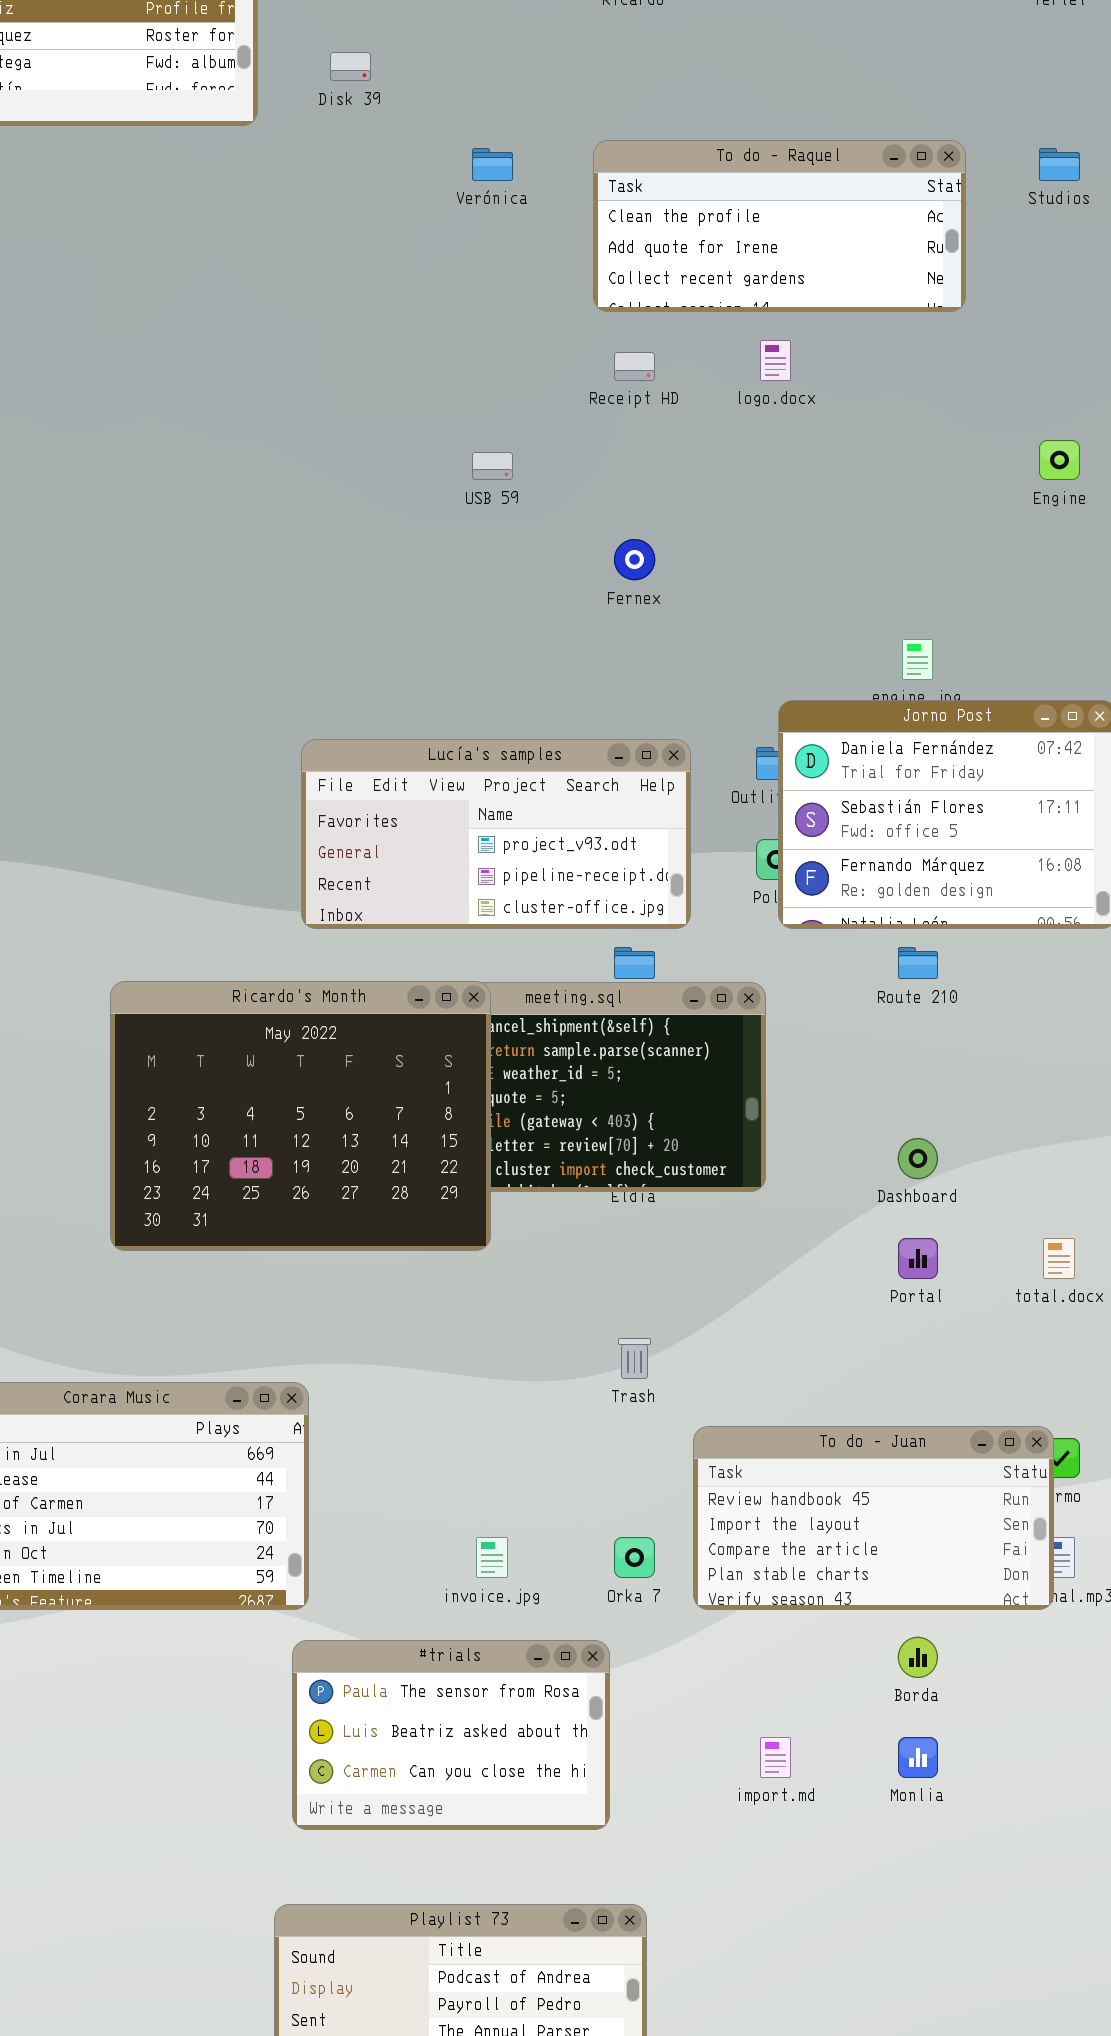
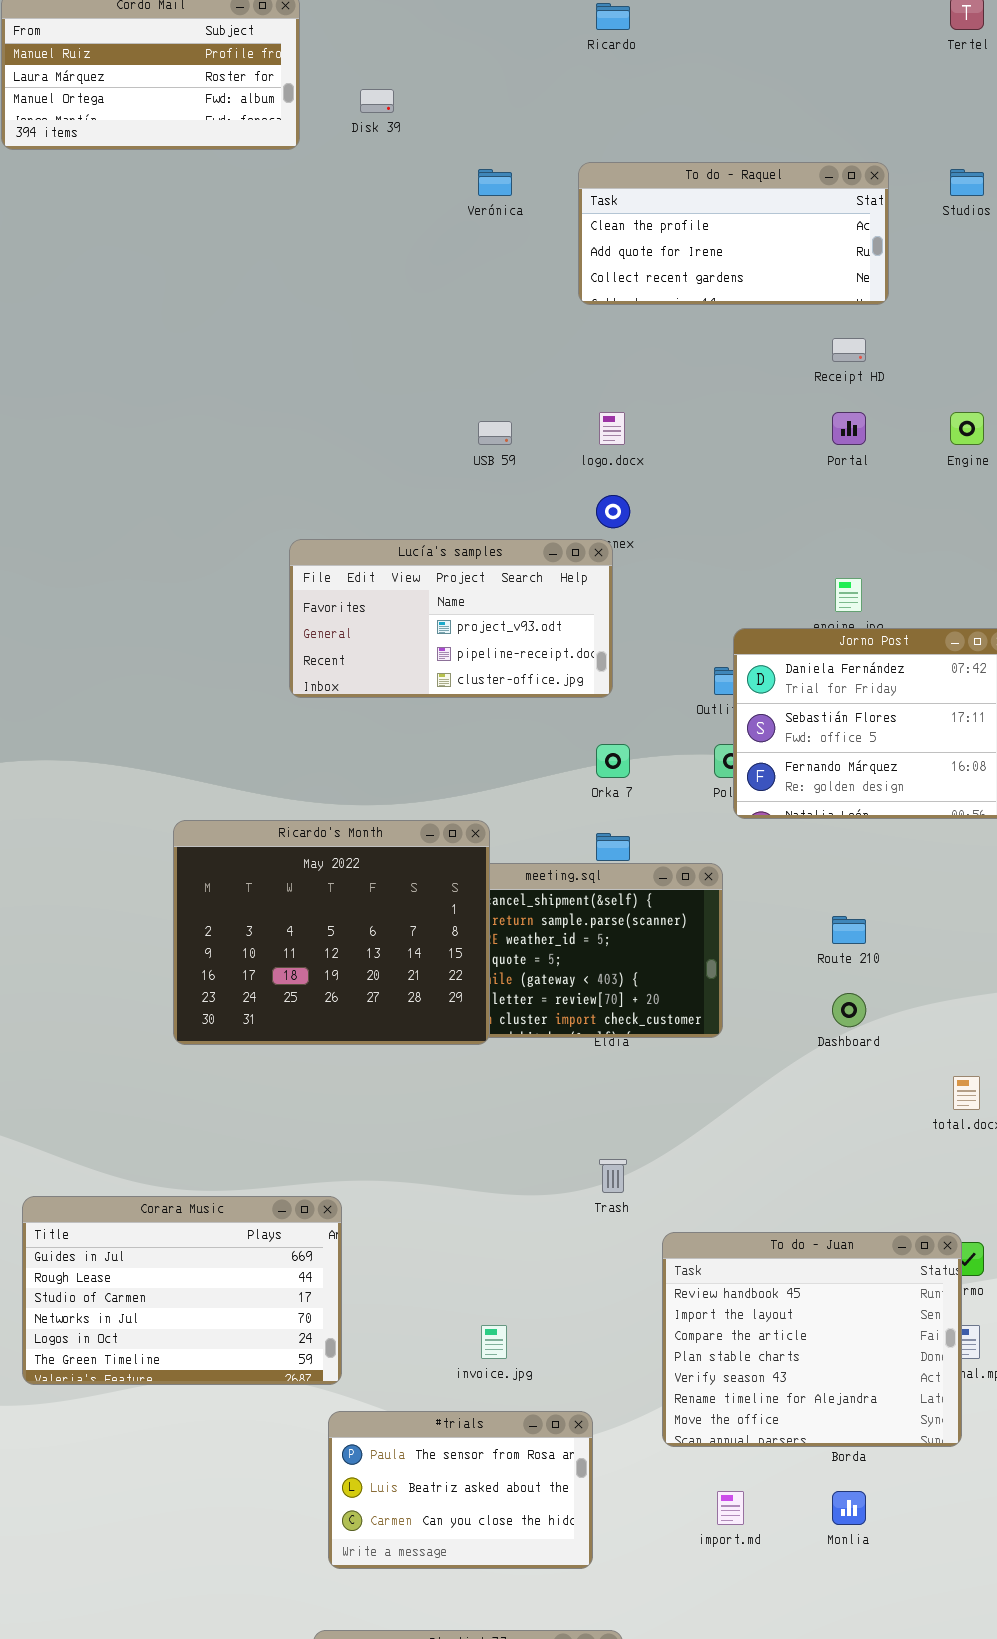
logo.docx: [760,340,791,381] -> [599,412,625,445], moved
Receipt HD: [614,352,655,381] -> [832,338,866,362], moved
Lucía's samples: [301,739,691,929] -> [289,539,613,698], moved
Route 210: [898,947,938,979] -> [832,916,866,944], moved
Ricardo's Month: [110,981,491,1251] -> [173,820,490,1045], moved
Portal: [898,1238,938,1279] -> [832,412,866,445], moved
To do - Juan: [693,1426,1054,1610] -> [662,1232,962,1447], resized
Orka 7: [614,1537,655,1578] -> [596,744,630,778], moved

